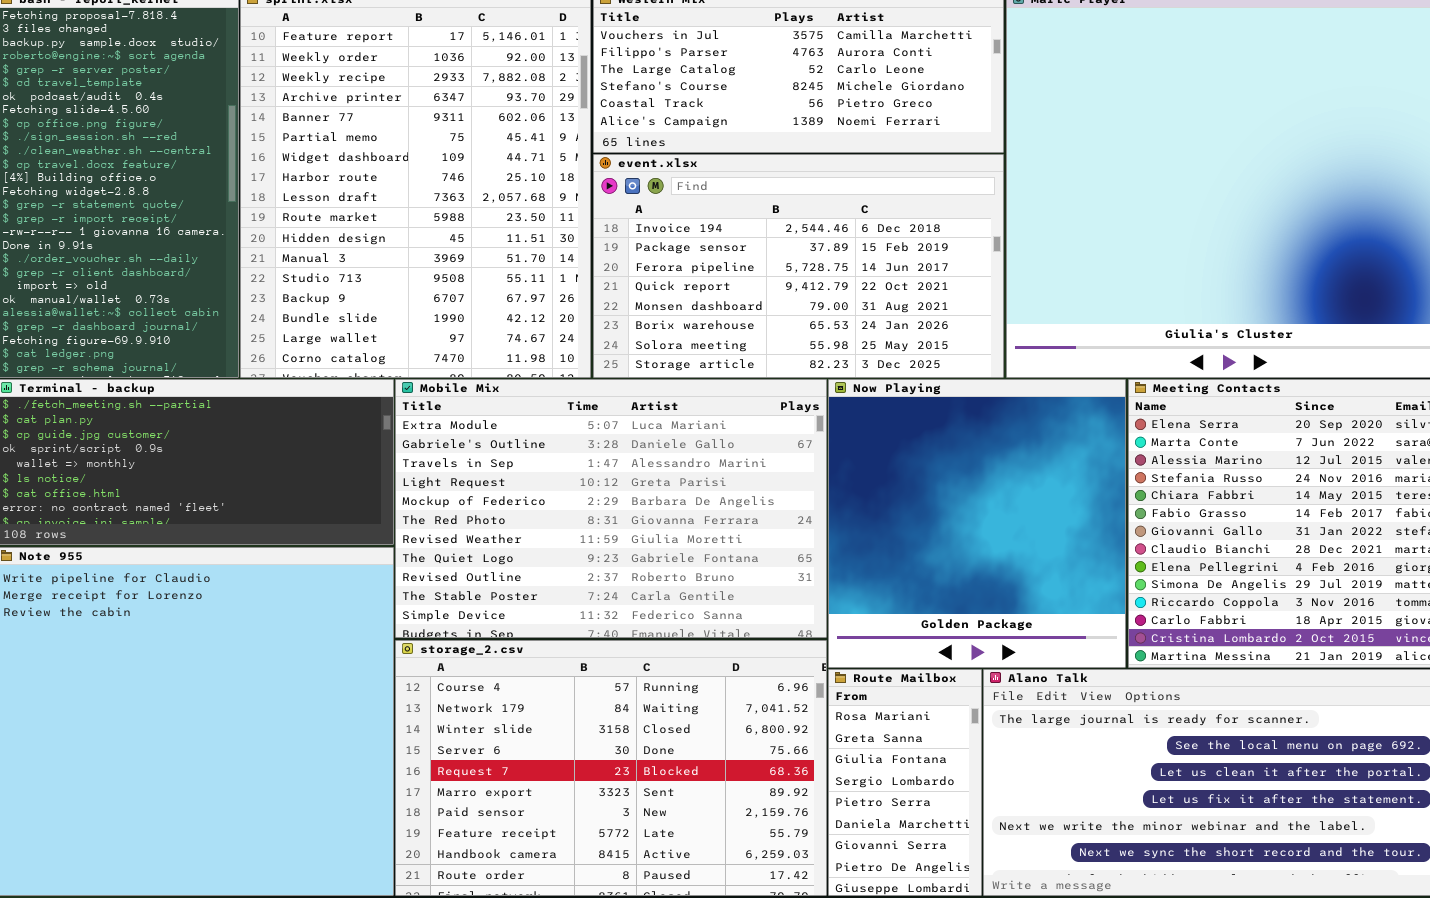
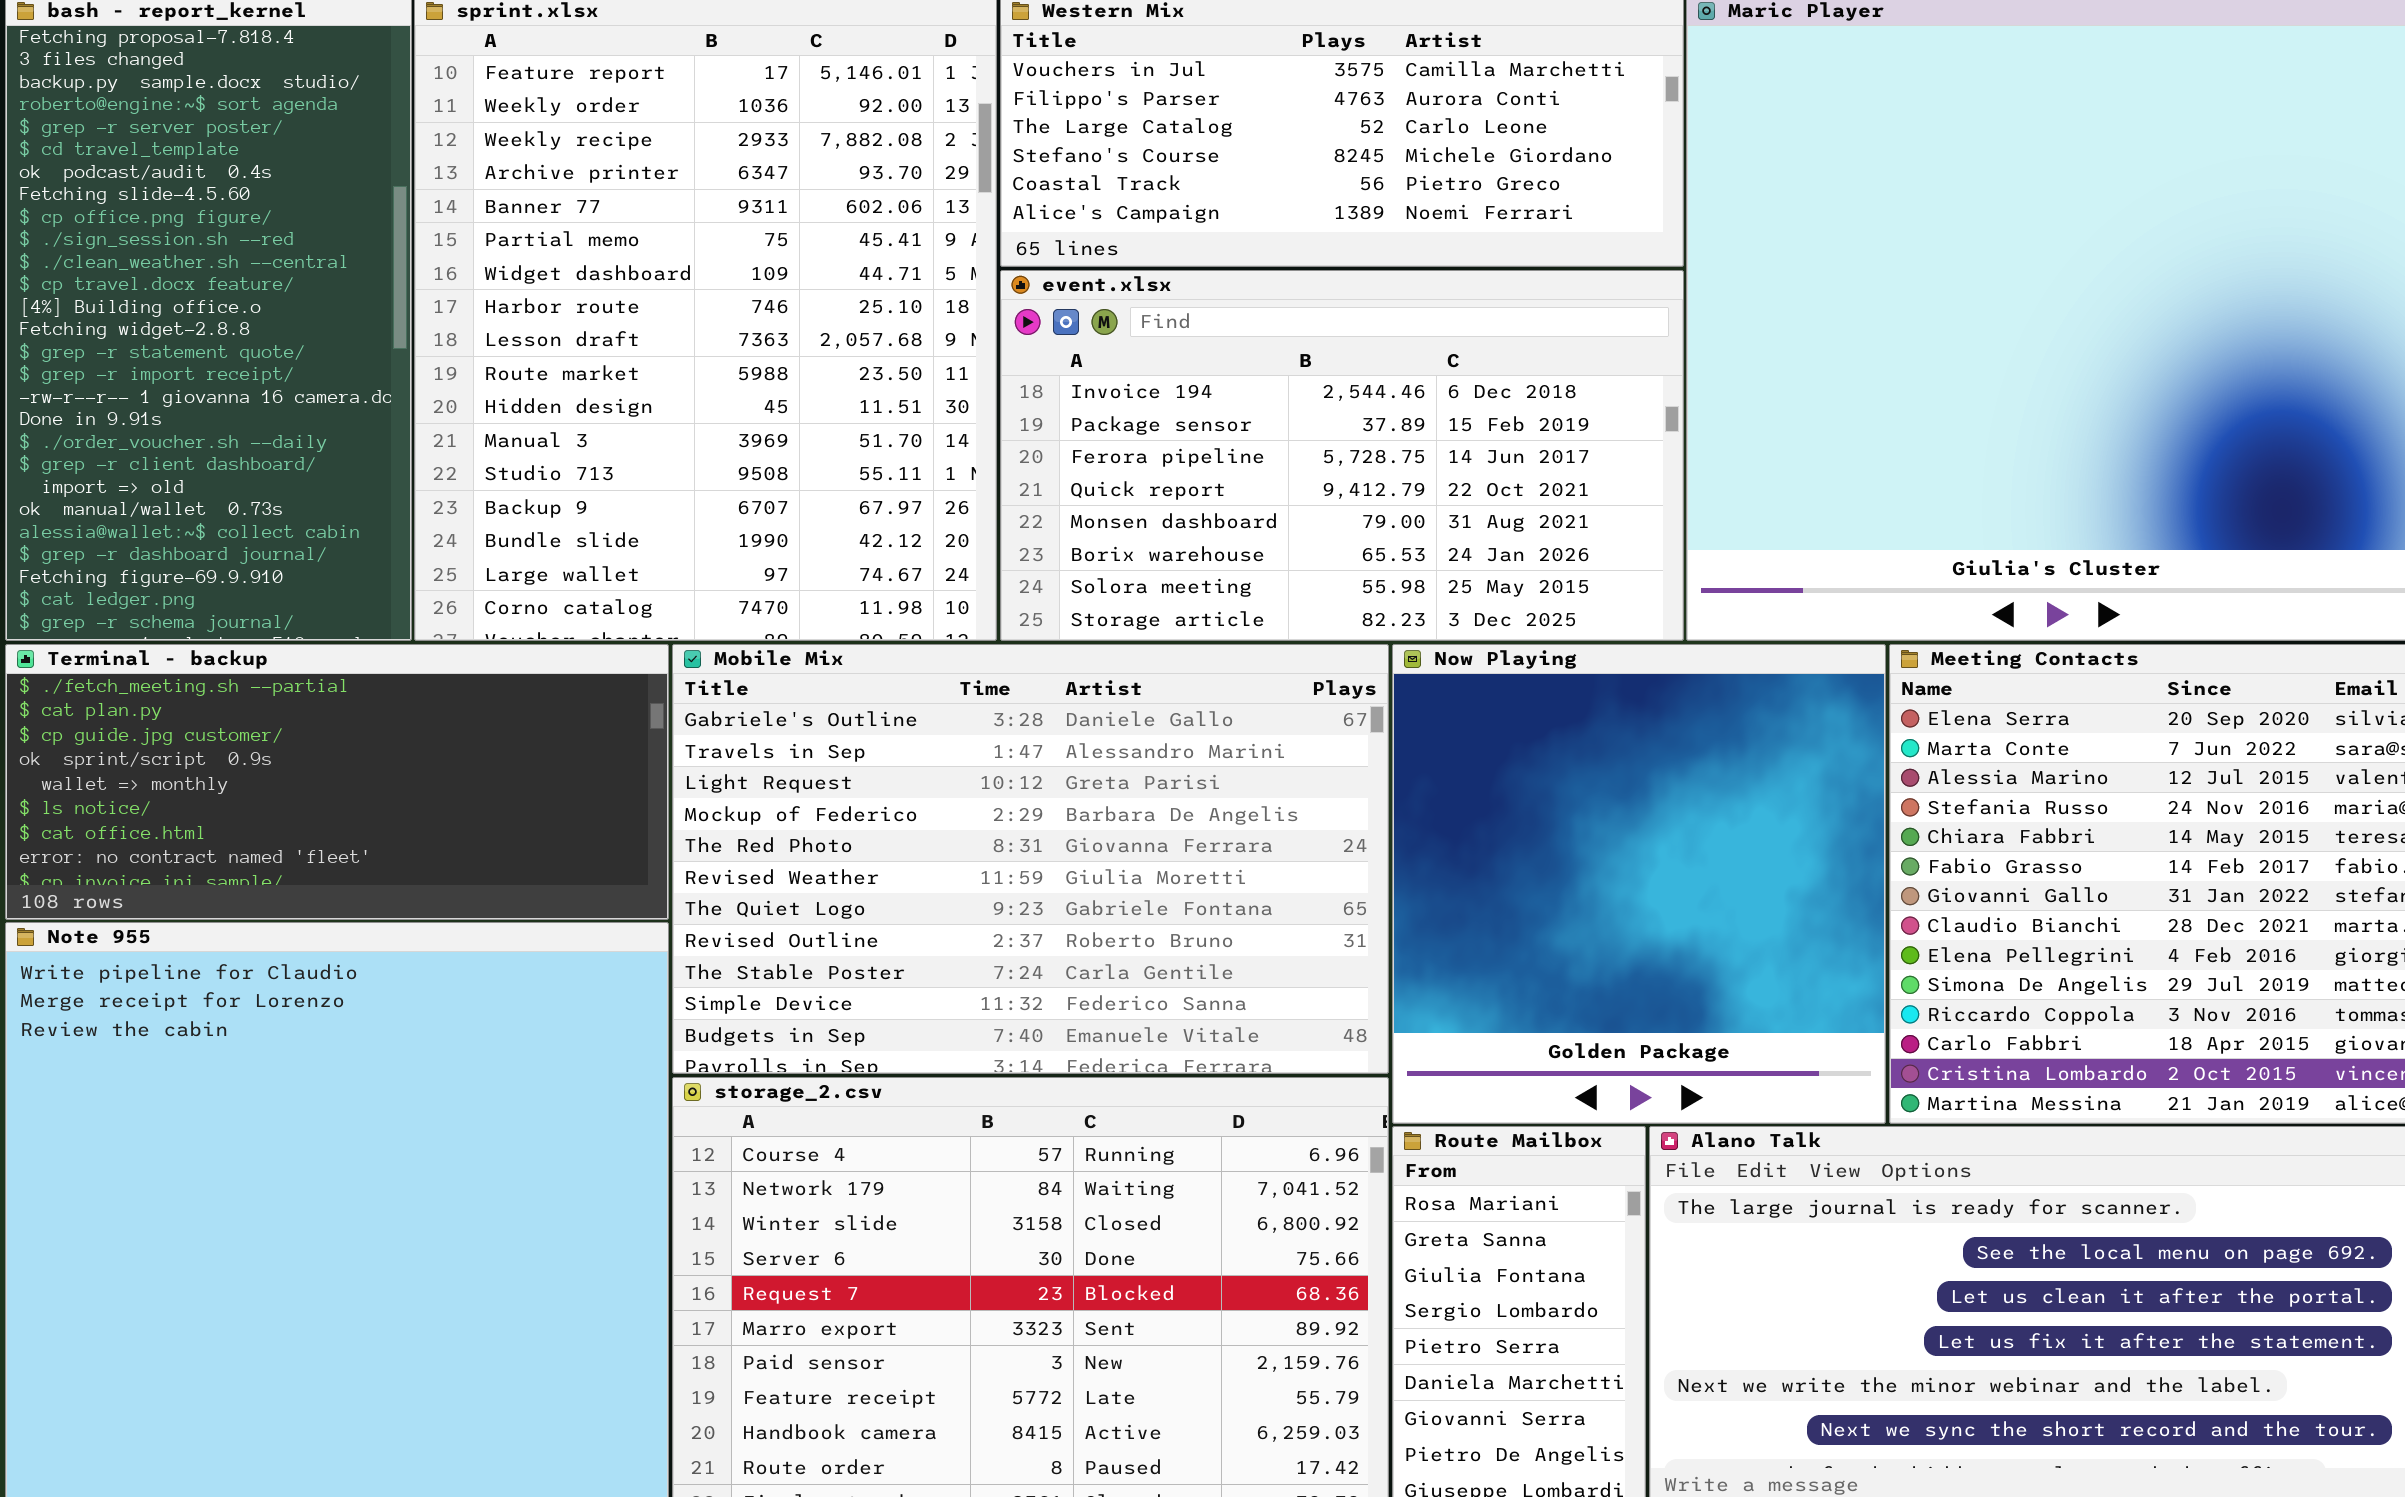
Mobile Mix: [395,379,827,638] -> [672,644,1389,1074], scrolled down 1 row

